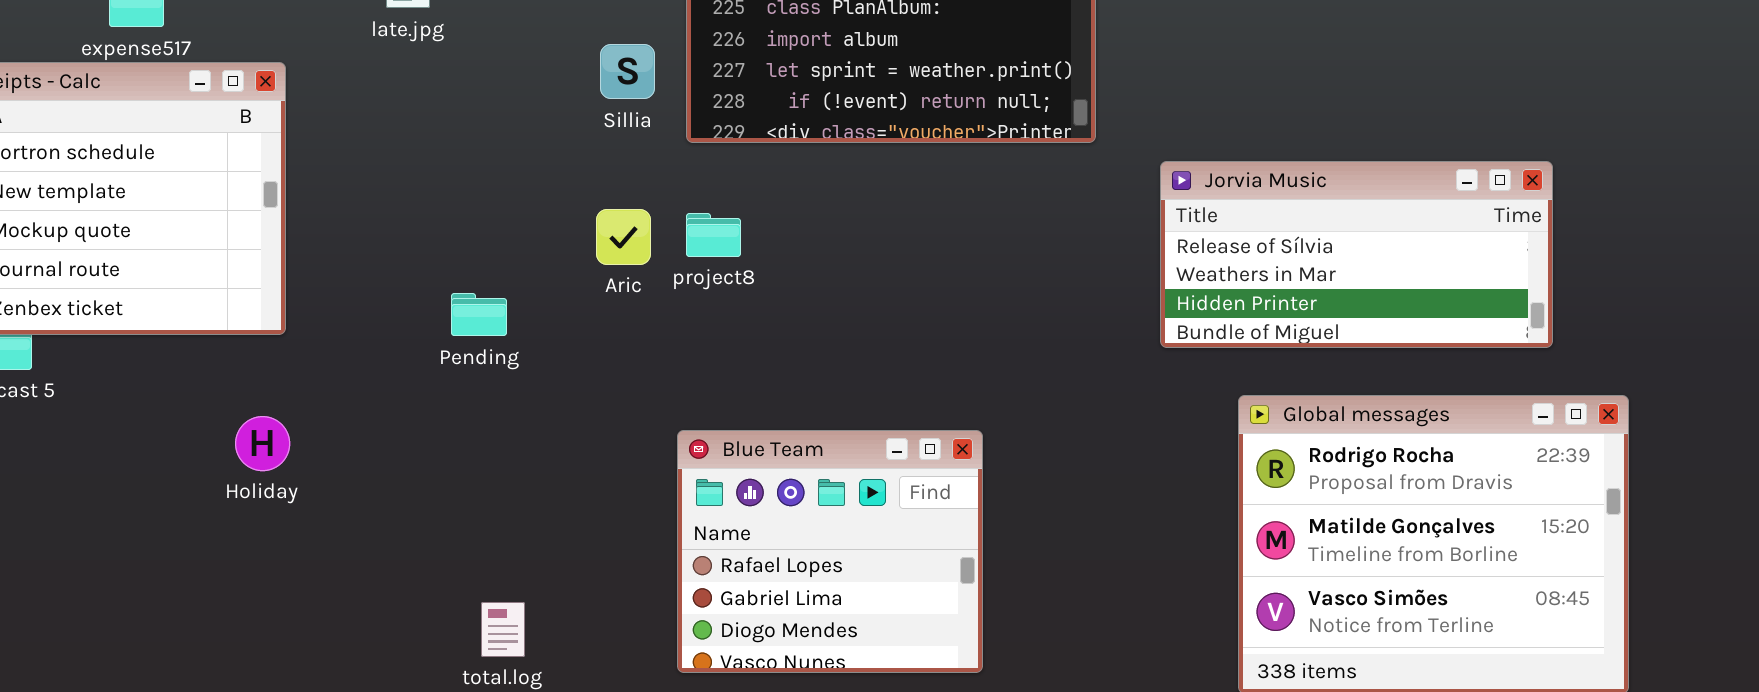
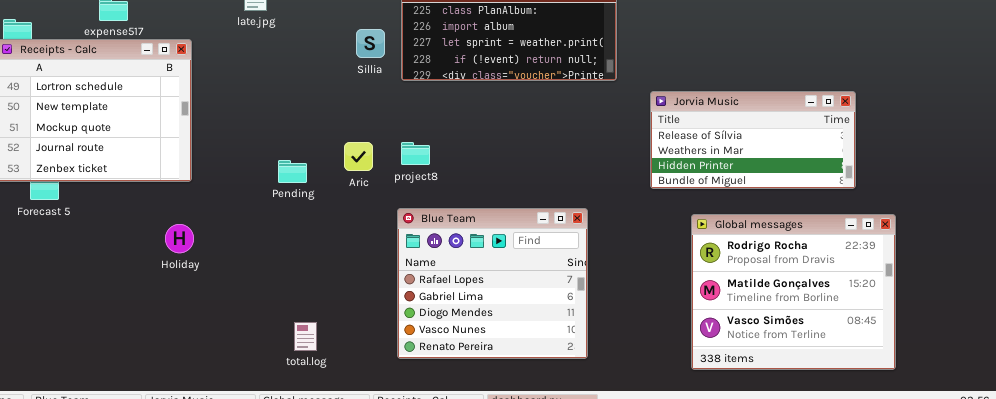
Aric: [596,209,651,265] -> [344,142,373,171], moved
project8: [686,213,741,257] -> [401,142,430,165], moved
Blue Team: [677,430,983,673] -> [397,208,588,359], resized

